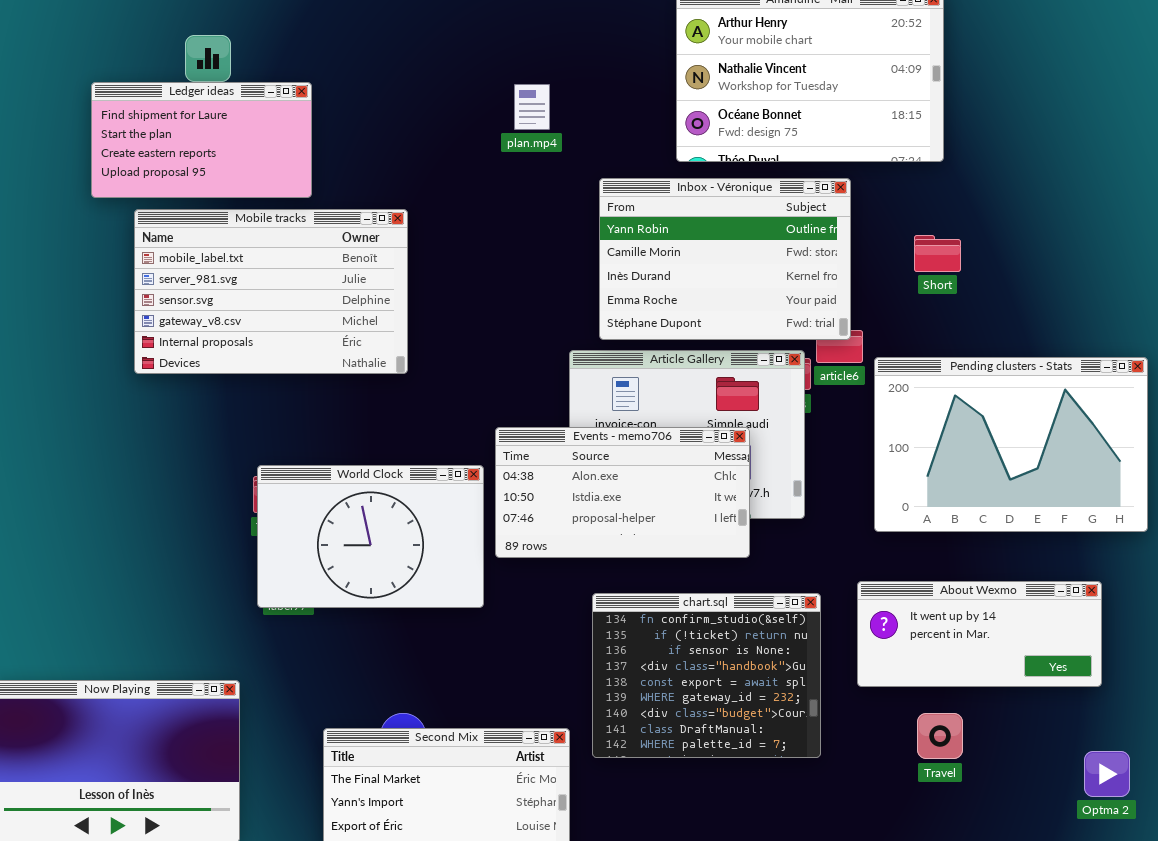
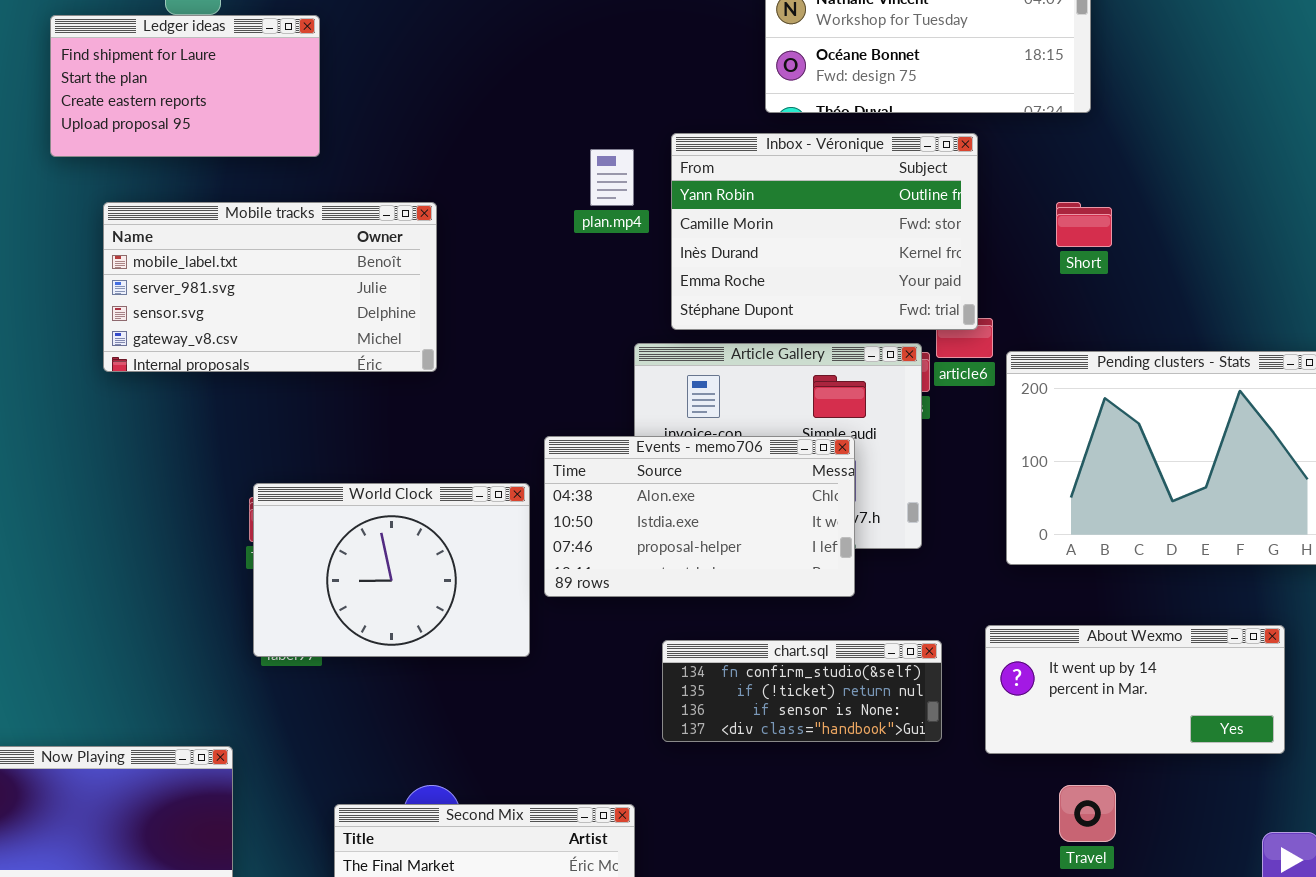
plan.mp4: [514,84,550,130] -> [590,149,634,206], moved
Mobile tracks: [134,209,408,374] -> [103,202,437,372], resized
chart.sql: [592,593,821,758] -> [662,640,942,742], resized

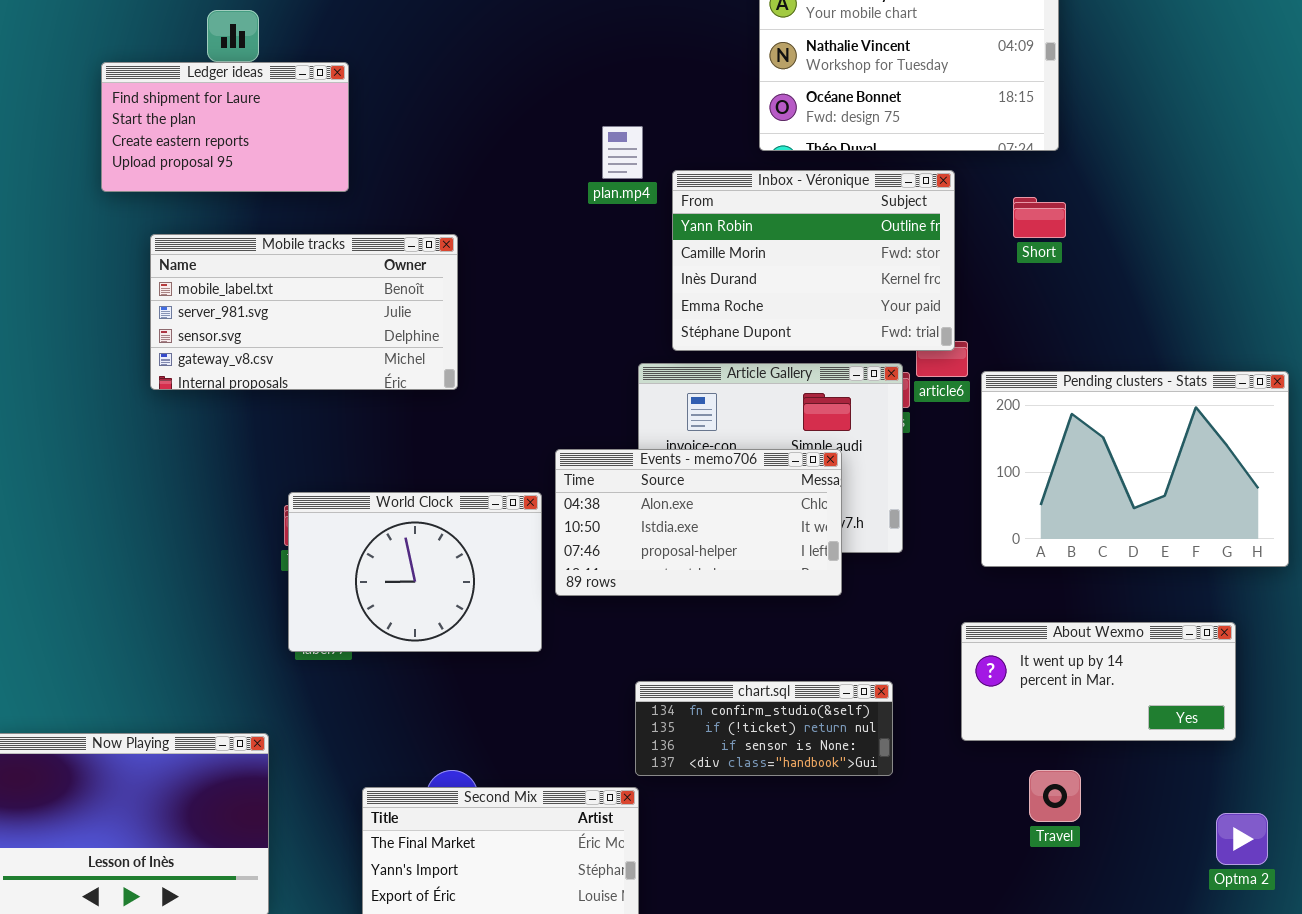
plan.mp4: [590,149,634,206] -> [602,126,643,179], moved
Short: [1056,202,1112,247] -> [1013,197,1066,238], moved
chart.sql: [662,640,942,742] -> [635,681,893,776], moved

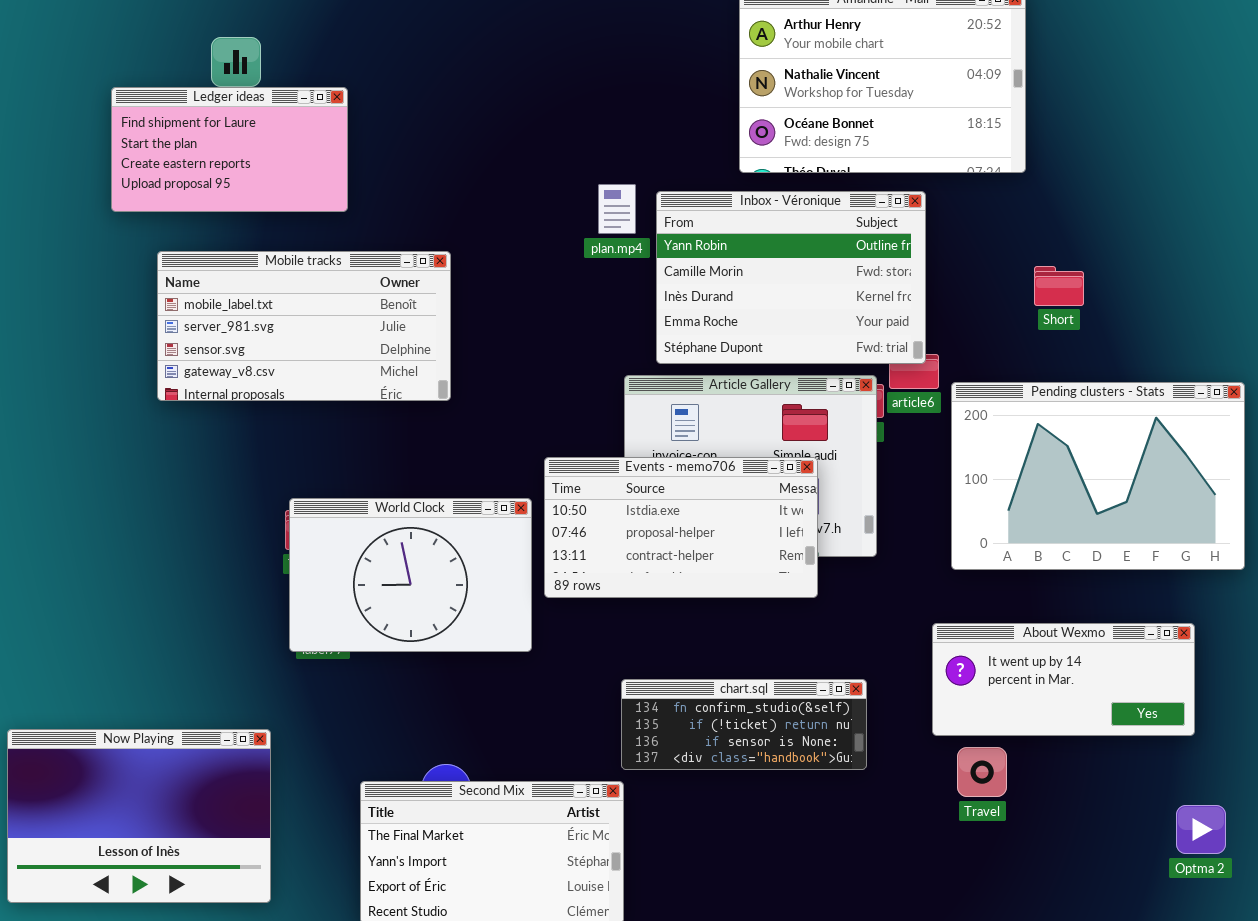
plan.mp4: [602,126,643,179] -> [598,184,636,234], moved
Short: [1013,197,1066,238] -> [1034,266,1084,306], moved
Events - memo706: [555,449,842,596] -> [544,457,818,598], scrolled down 1 row
Travel: [1029,770,1081,822] -> [957,747,1007,797], moved

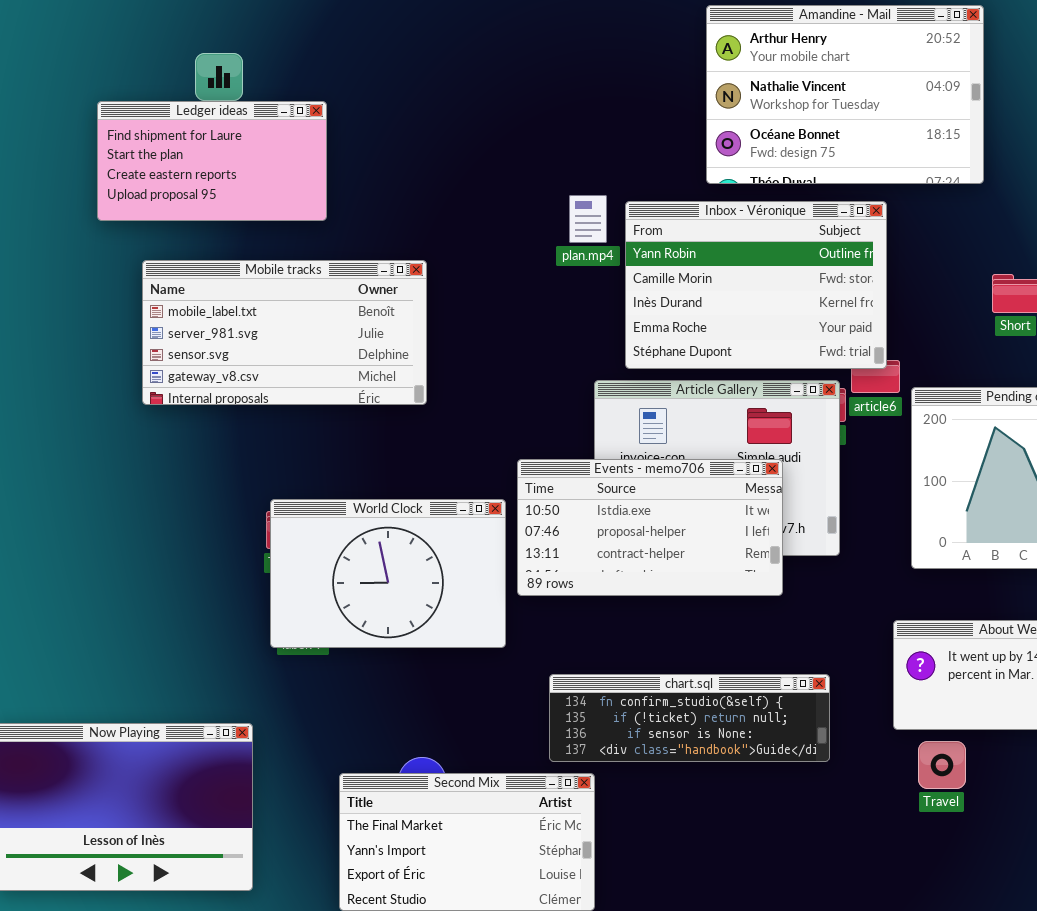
chart.sql: [621,679,867,770] -> [549,674,830,762], resized

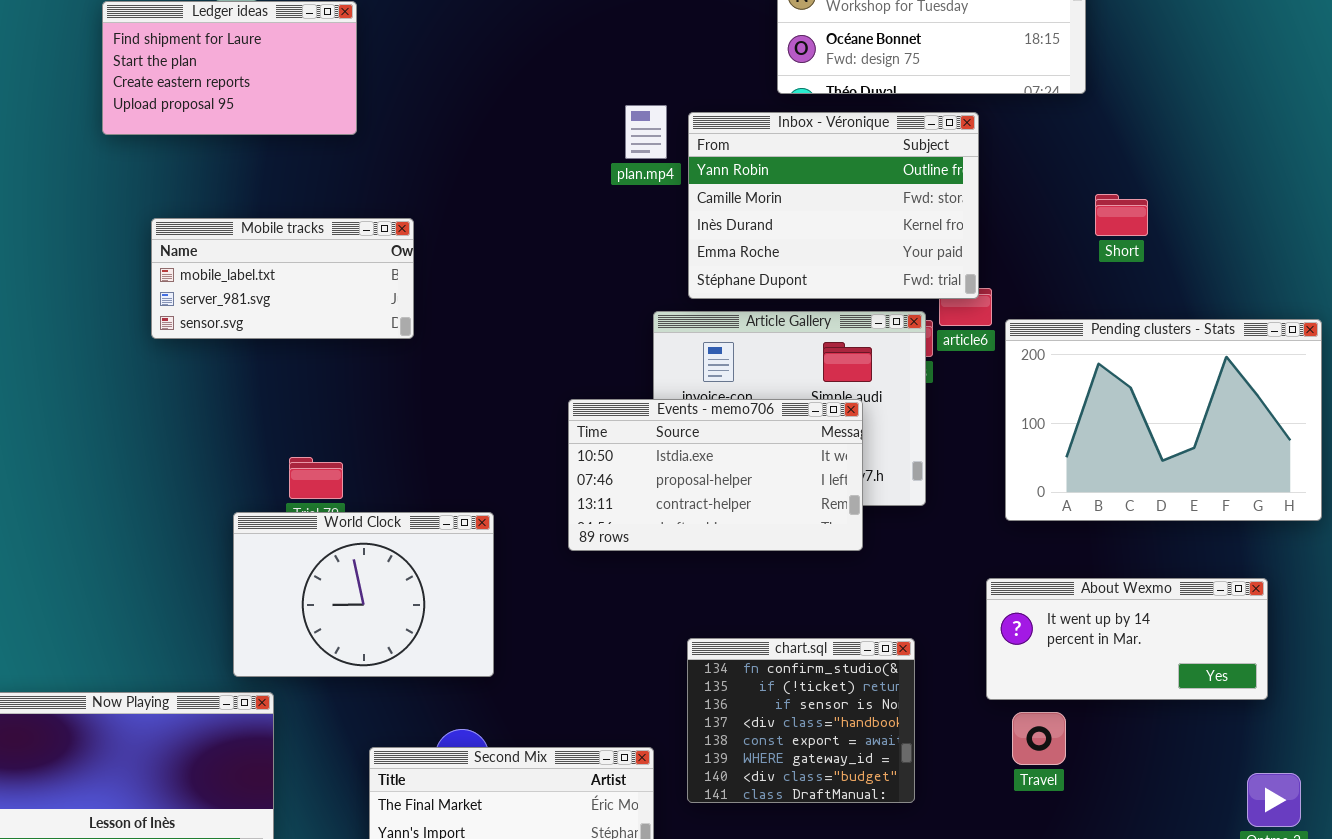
Mobile tracks: [142,260,427,405] -> [151,218,414,339], resized
World Clock: [270,499,506,648] -> [233,512,494,677], moved
chart.sql: [549,674,830,762] -> [687,638,915,803], resized

